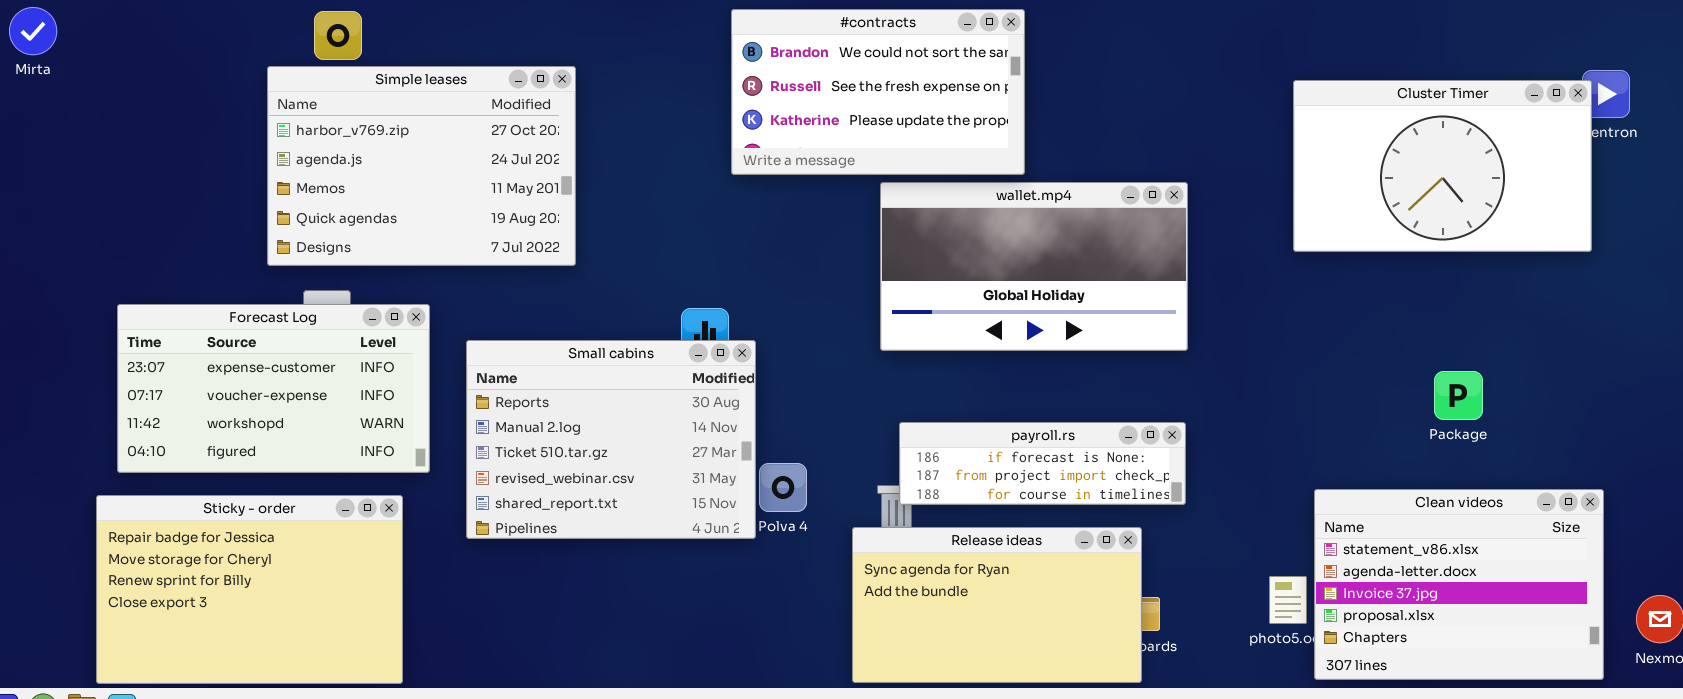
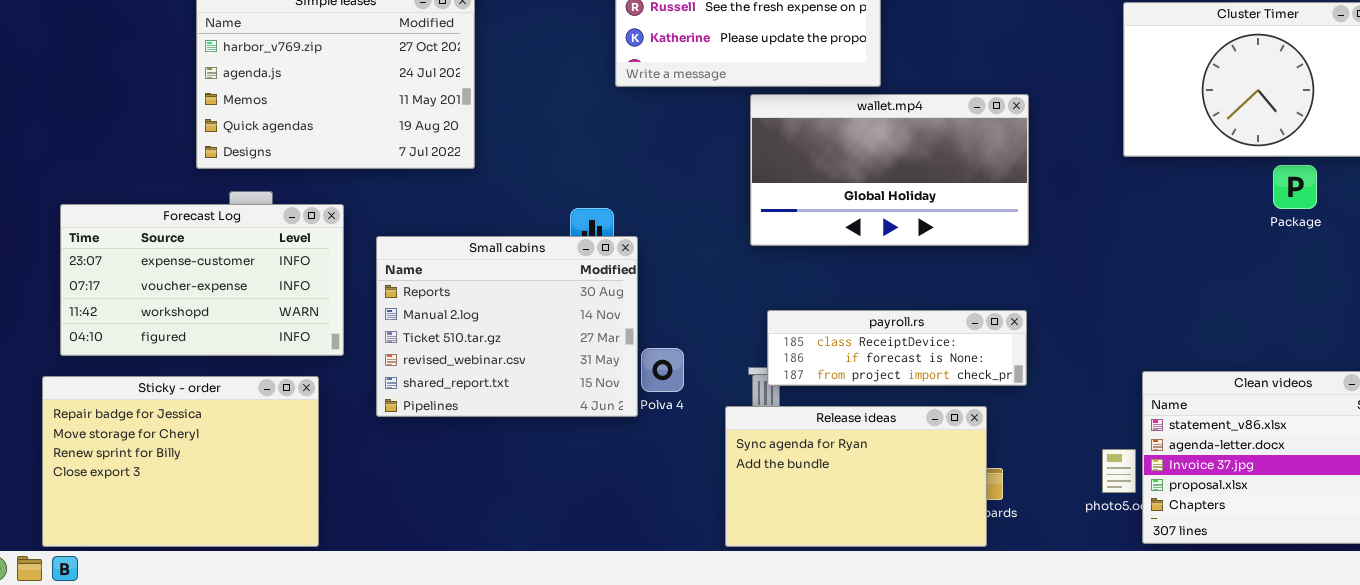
Package: [1434,371,1483,420] -> [1273,165,1317,209], moved
payroll.rs: [899,422,1186,505] -> [767,310,1027,386], scrolled up 1 row

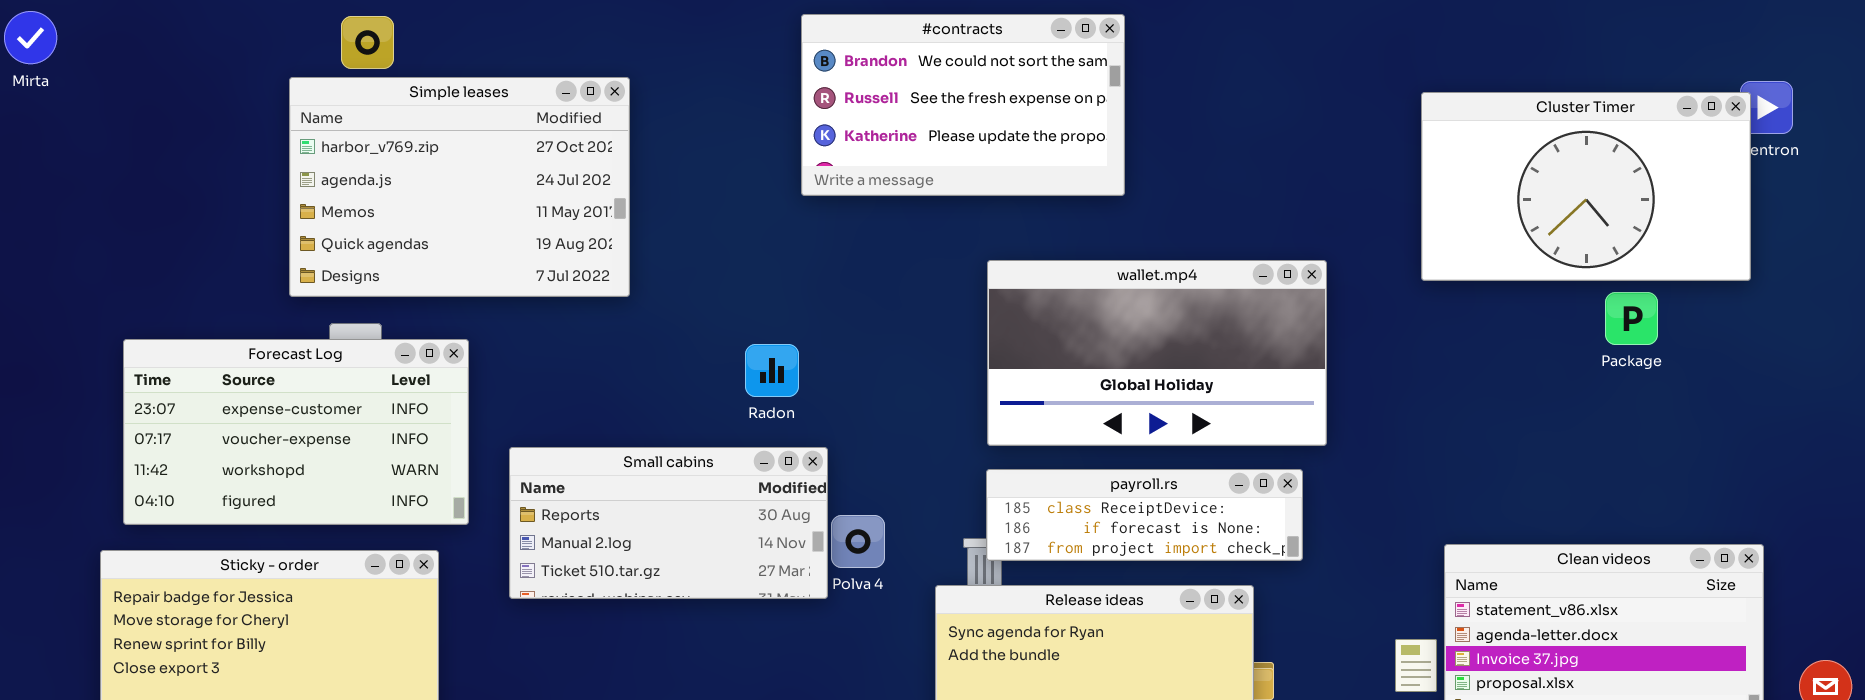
wallet.mp4: [750,94,1029,246] -> [987,260,1327,446], moved
Small cabins: [376,236,638,417] -> [509,447,828,599], resized

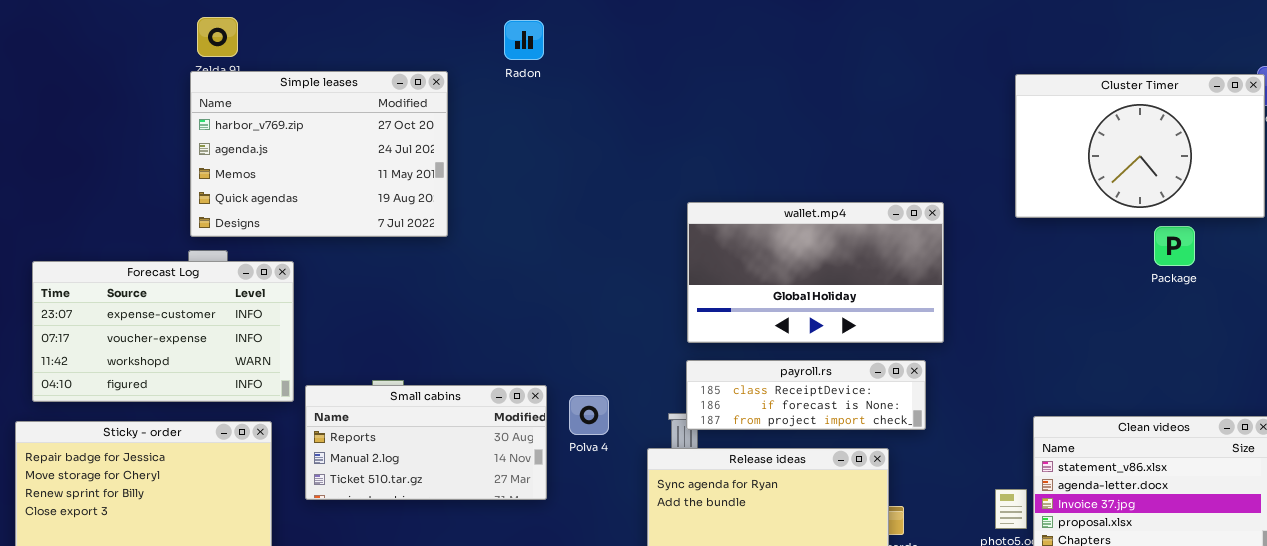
#contracts: [801,14,1125,196] -> none, closed
Simple leases: [289,77,630,297] -> [190,71,448,237], moved
Radon: [745,344,799,397] -> [504,20,544,60], moved
Small cabins: [509,447,828,599] -> [305,385,547,500], moved

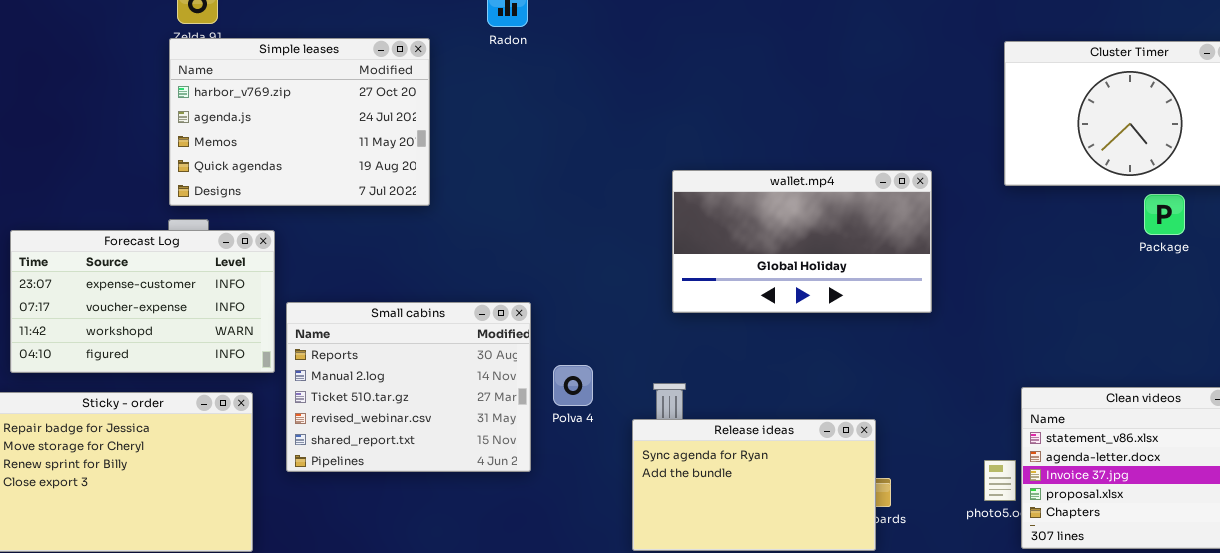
payroll.rs: [686,360,926,430] -> none, closed
Small cabins: [305,385,547,500] -> [286,302,531,472], resized

